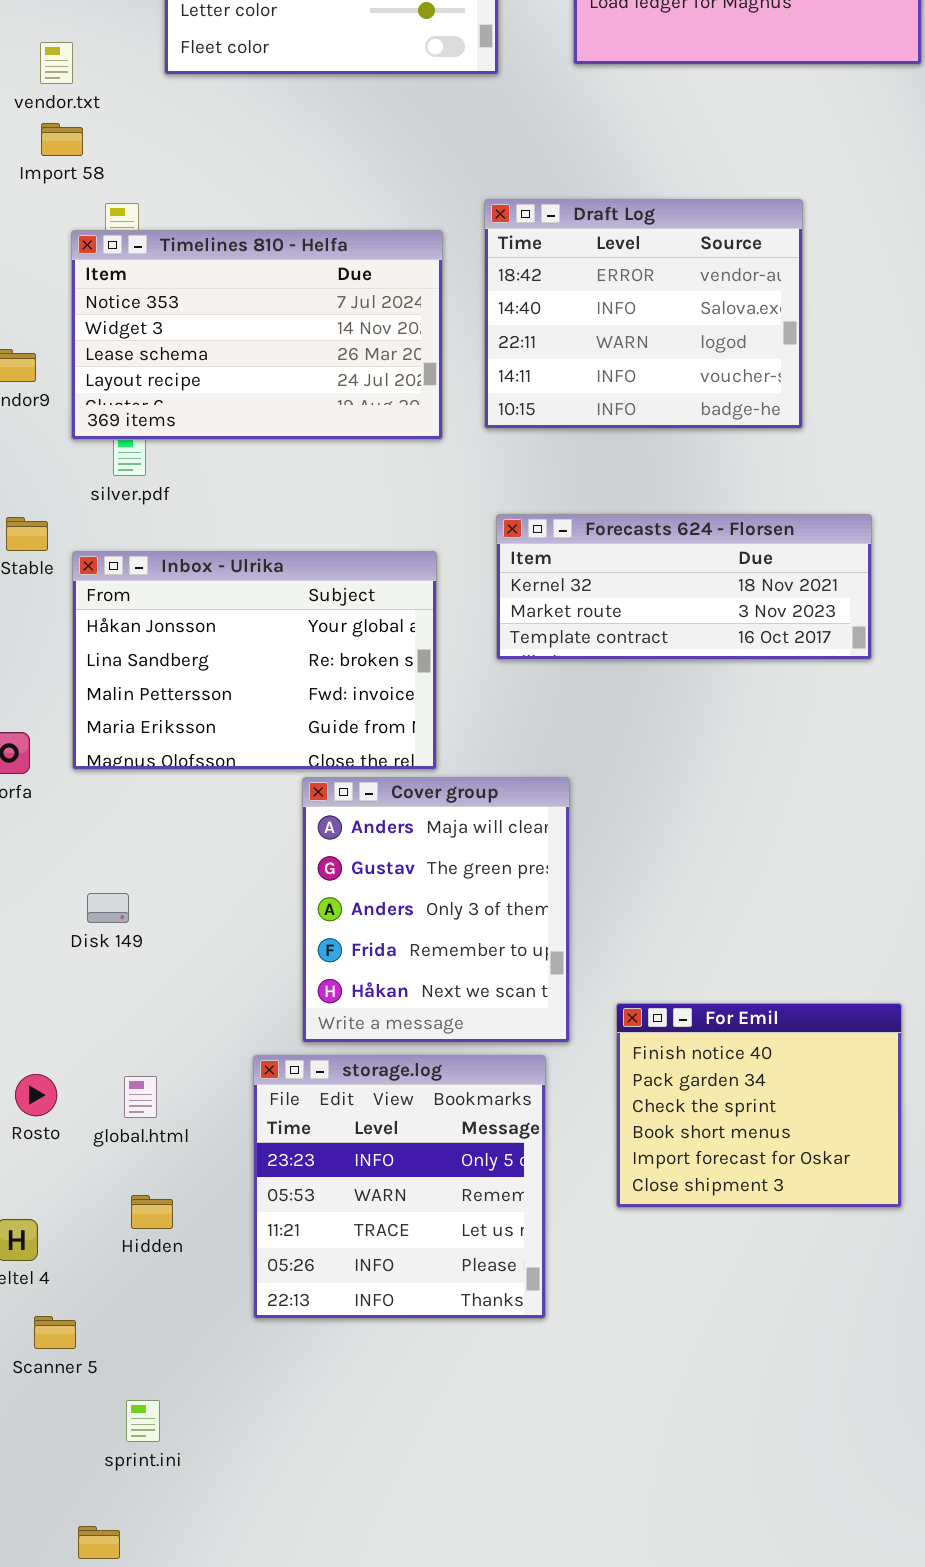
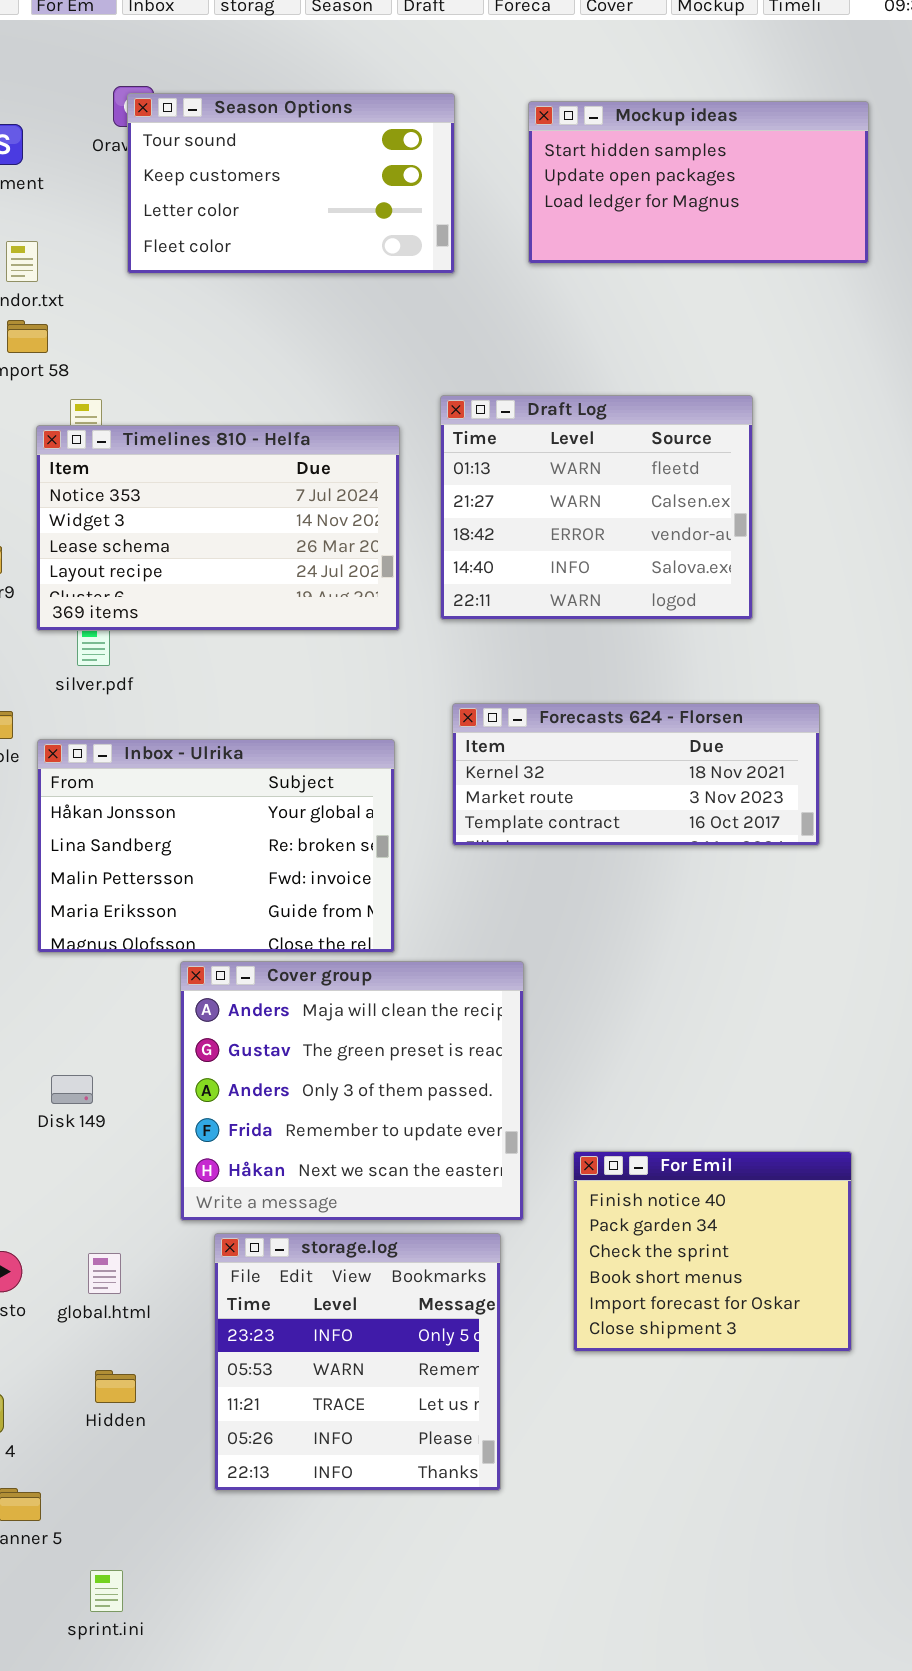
Draft Log: [484,199,803,429] -> [440,395,753,620], scrolled up 2 rows
Cover group: [302,777,570,1043] -> [180,961,524,1221], resized
For Emil: [616,1003,902,1208] -> [573,1151,852,1352], moved

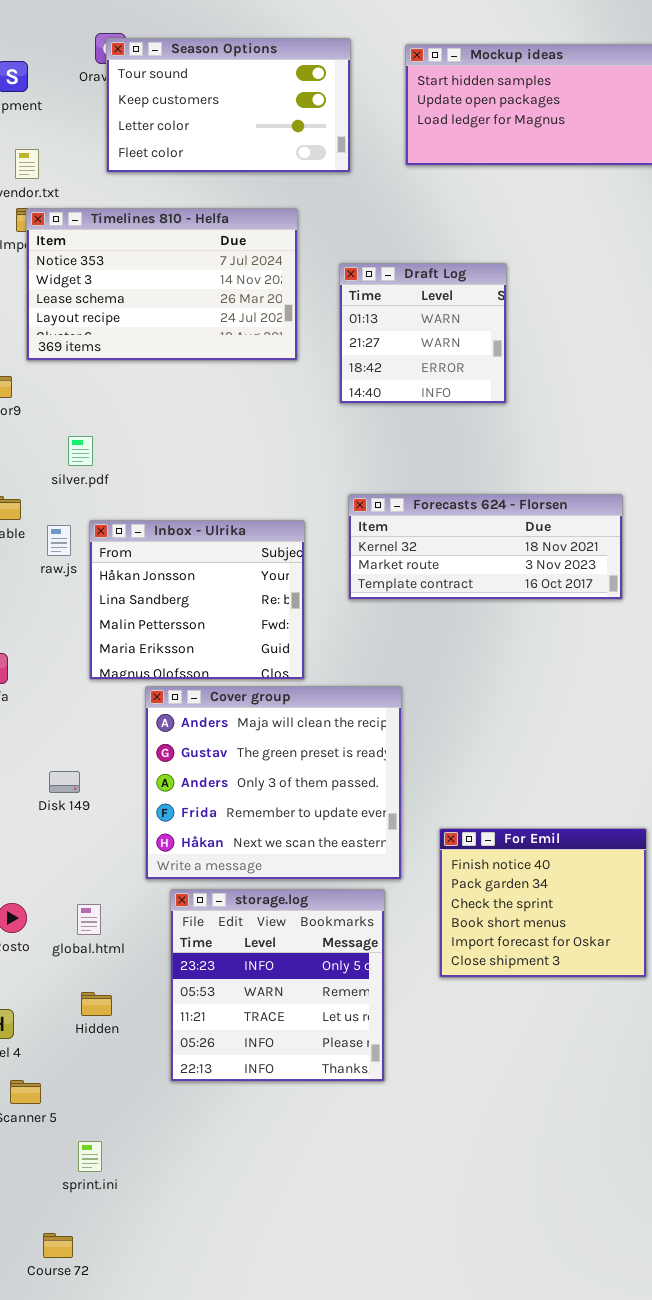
Draft Log: [440,395,753,620] -> [339,263,507,404], resized
Timelines 810 - Helfa: [36,425,400,631] -> [26,208,298,361], moved
Inbox - Ulrika: [37,739,395,953] -> [89,520,305,680], resized

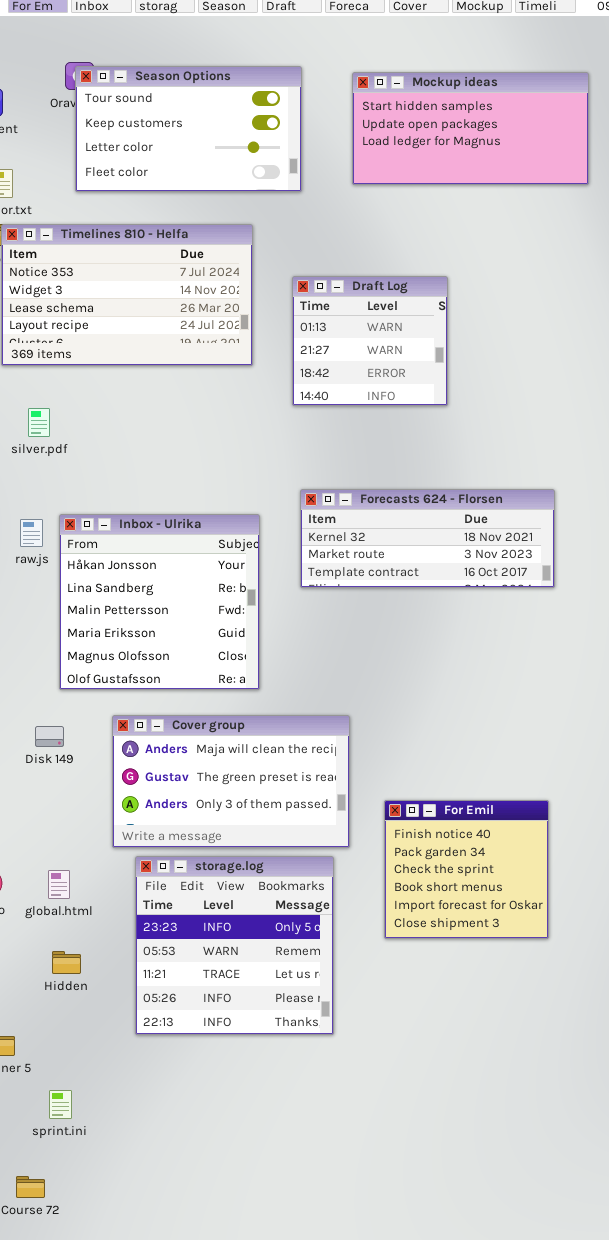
silver.pdf: [68,436,93,466] -> [28,408,50,437], moved
Inbox - Ulrika: [89,520,305,680] -> [59,514,260,690], resized
Cover group: [145,686,402,880] -> [112,715,350,848], resized
Disk 149: [49,771,80,793] -> [35,726,64,747], moved
For Emil: [439,828,647,978] -> [384,800,549,939], resized

